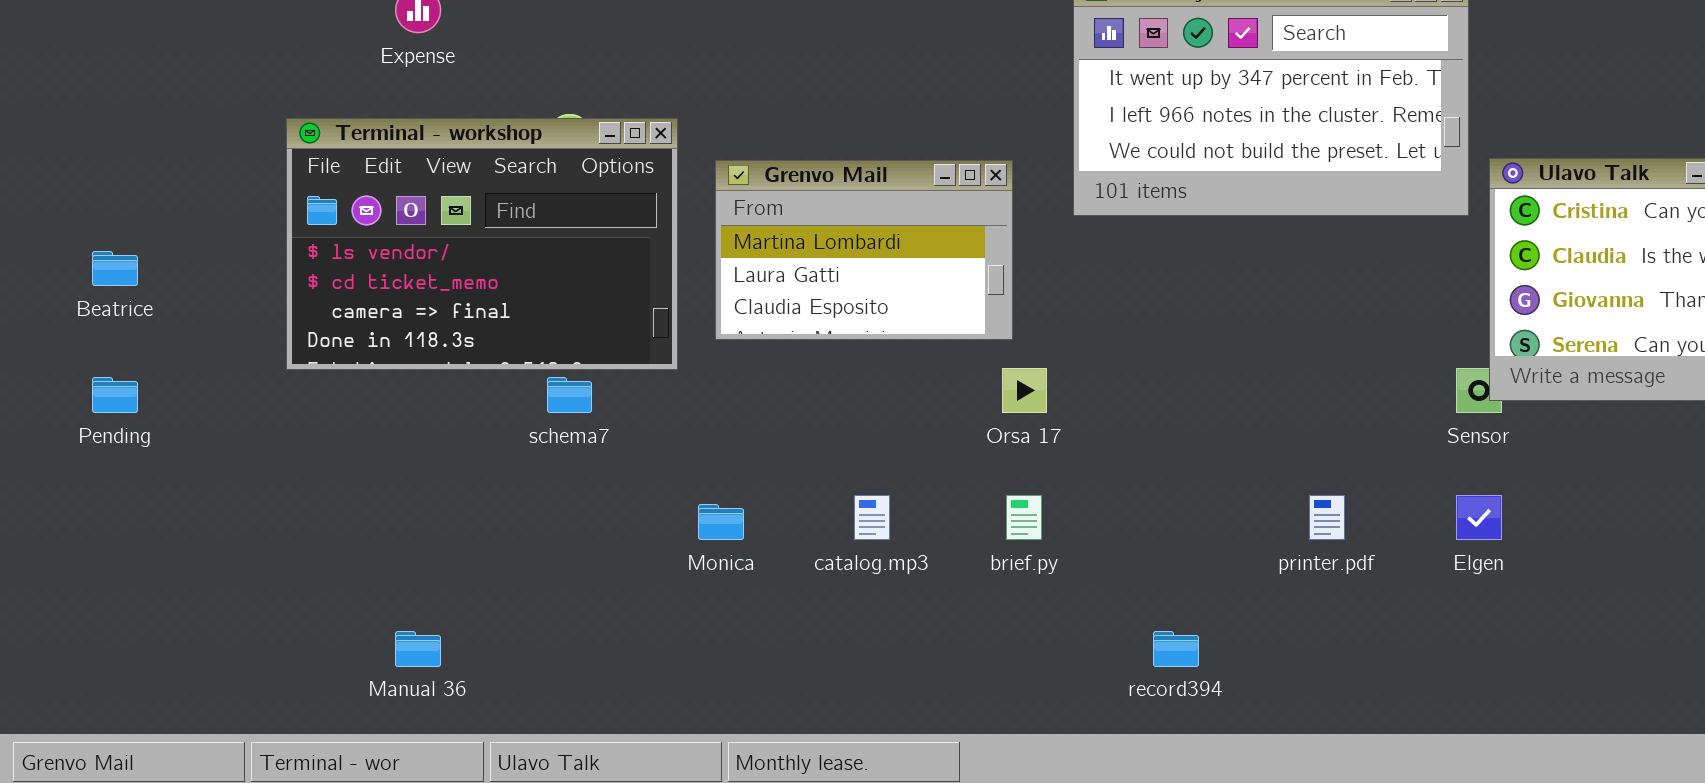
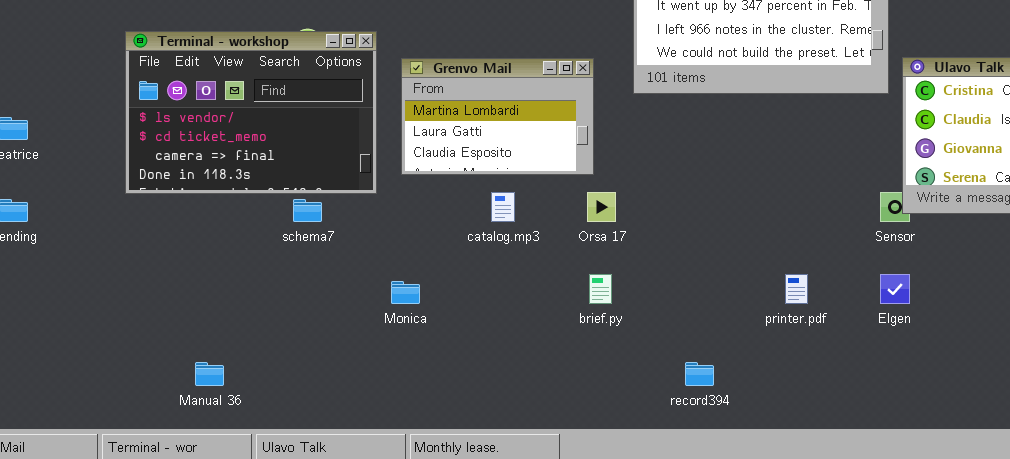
catalog.mp3: [854,495,890,540] -> [491,192,515,222], moved

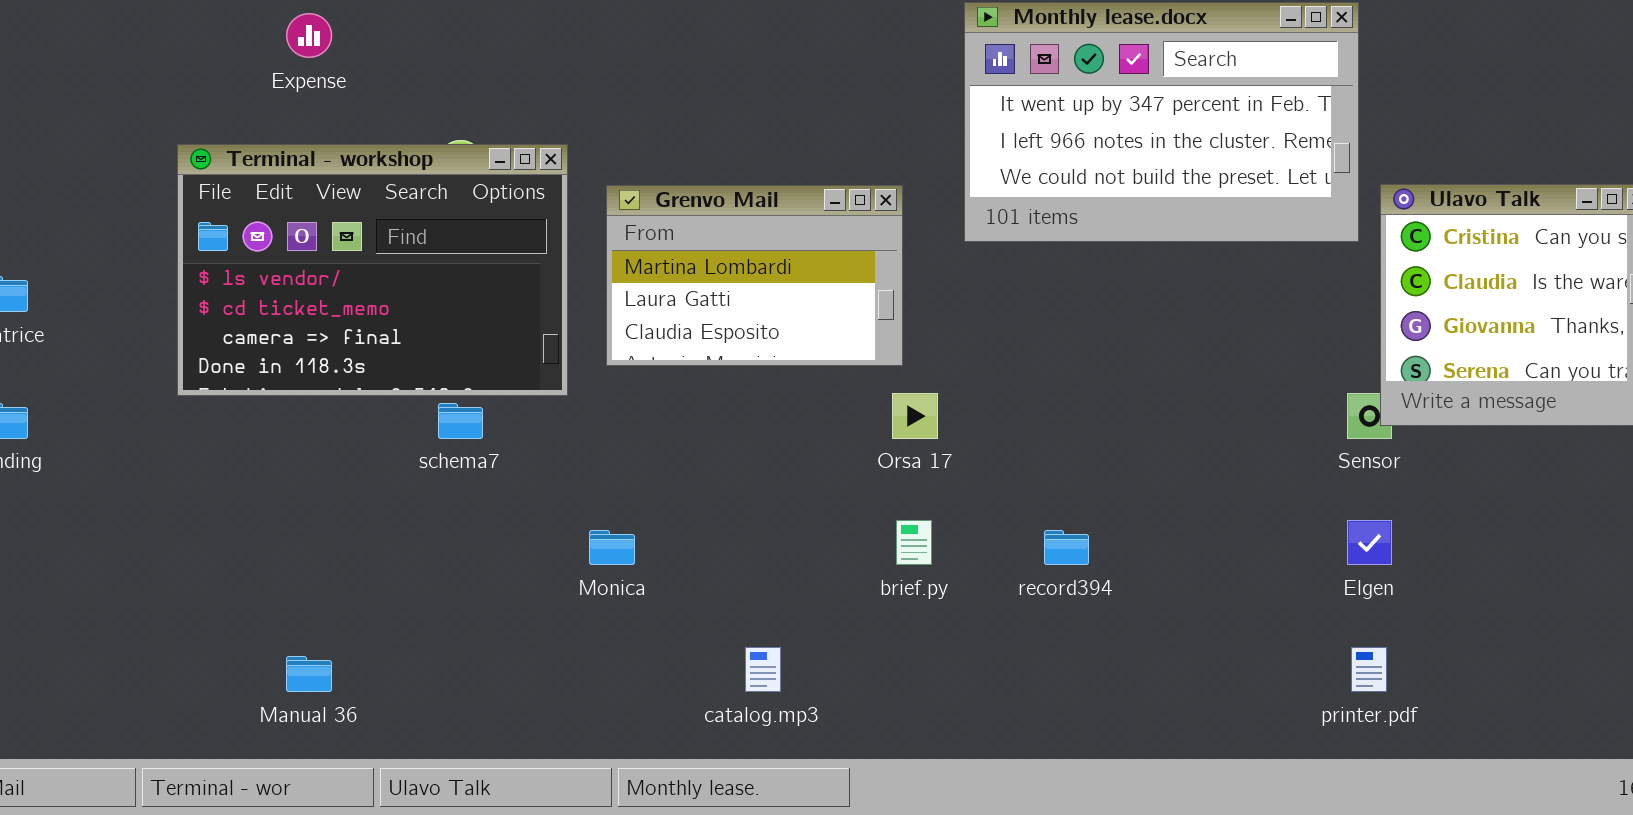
catalog.mp3: [491,192,515,222] -> [745,647,781,692], moved
printer.pdf: [785,274,808,304] -> [1351,647,1387,692], moved
record394: [685,362,714,386] -> [1044,530,1089,565], moved

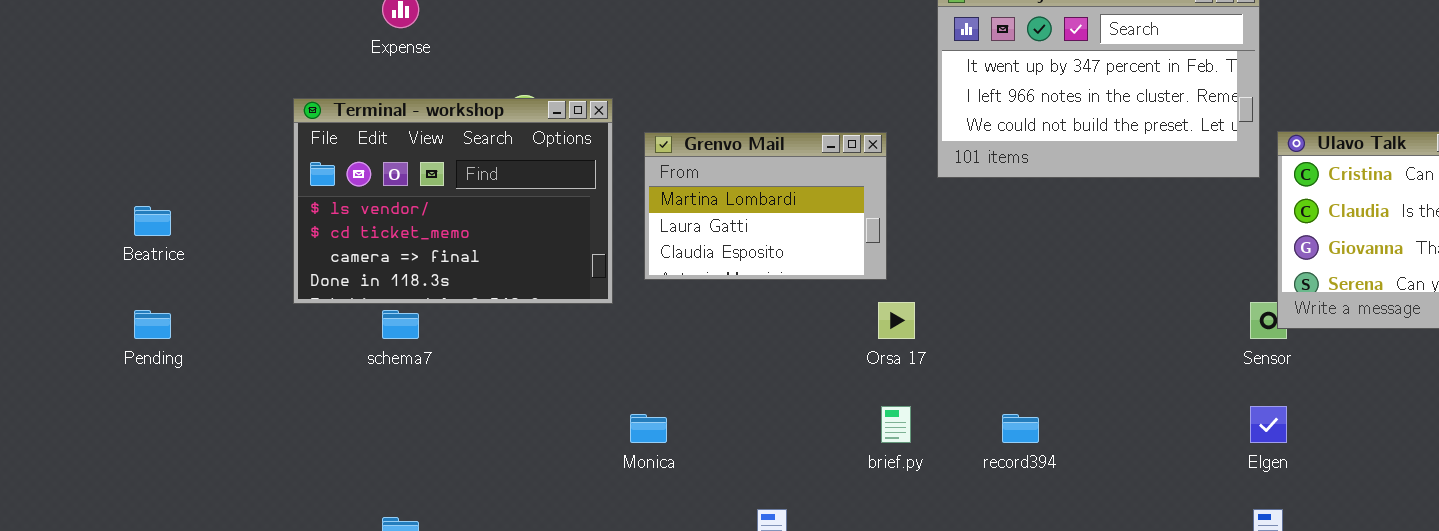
schema7: [438,403,483,439] -> [382,310,419,339], moved

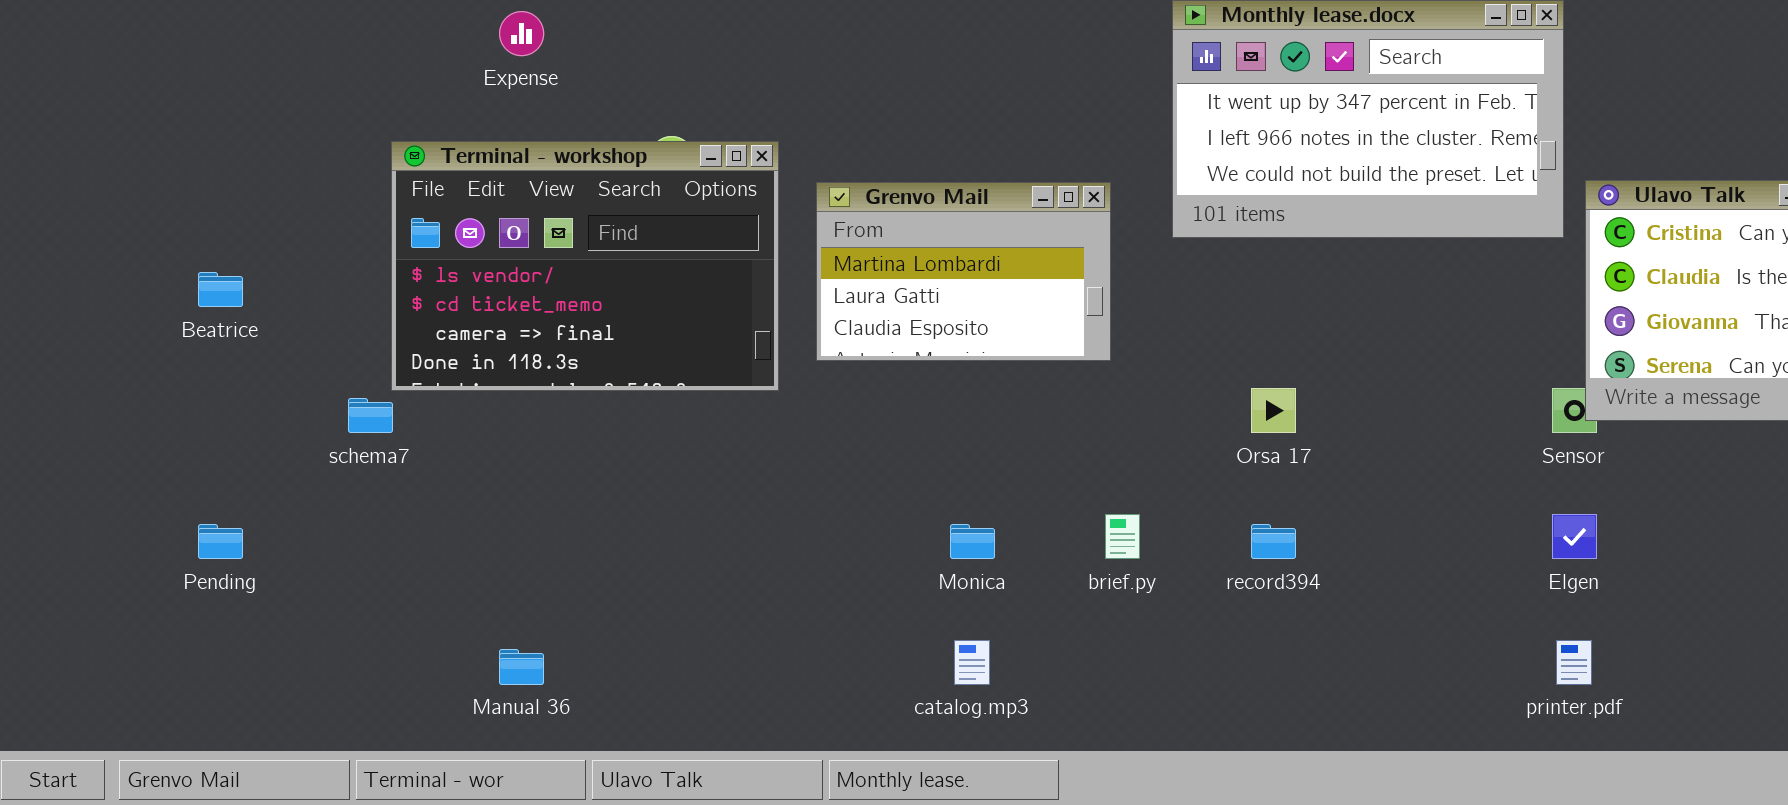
Orsa 17: [878,302,915,339] -> [1251,388,1296,433], moved
Pending: [134,310,171,339] -> [198,524,243,559], moved
schema7: [382,310,419,339] -> [348,398,393,433], moved
Monica: [630,414,667,443] -> [950,524,995,559], moved

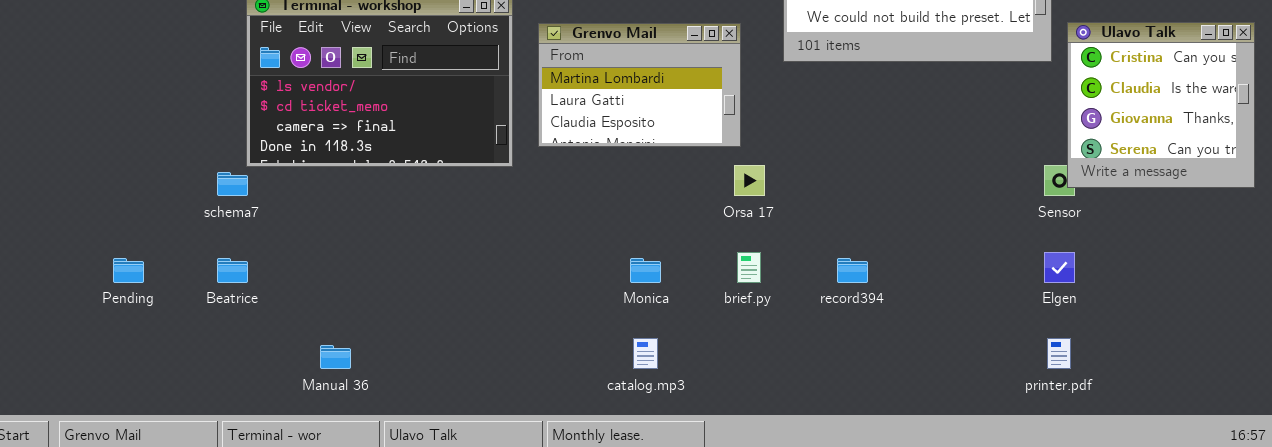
Beatrice: [198,272,243,307] -> [217,258,248,283], moved
Orsa 17: [1251,388,1296,433] -> [734,165,765,196], moved

